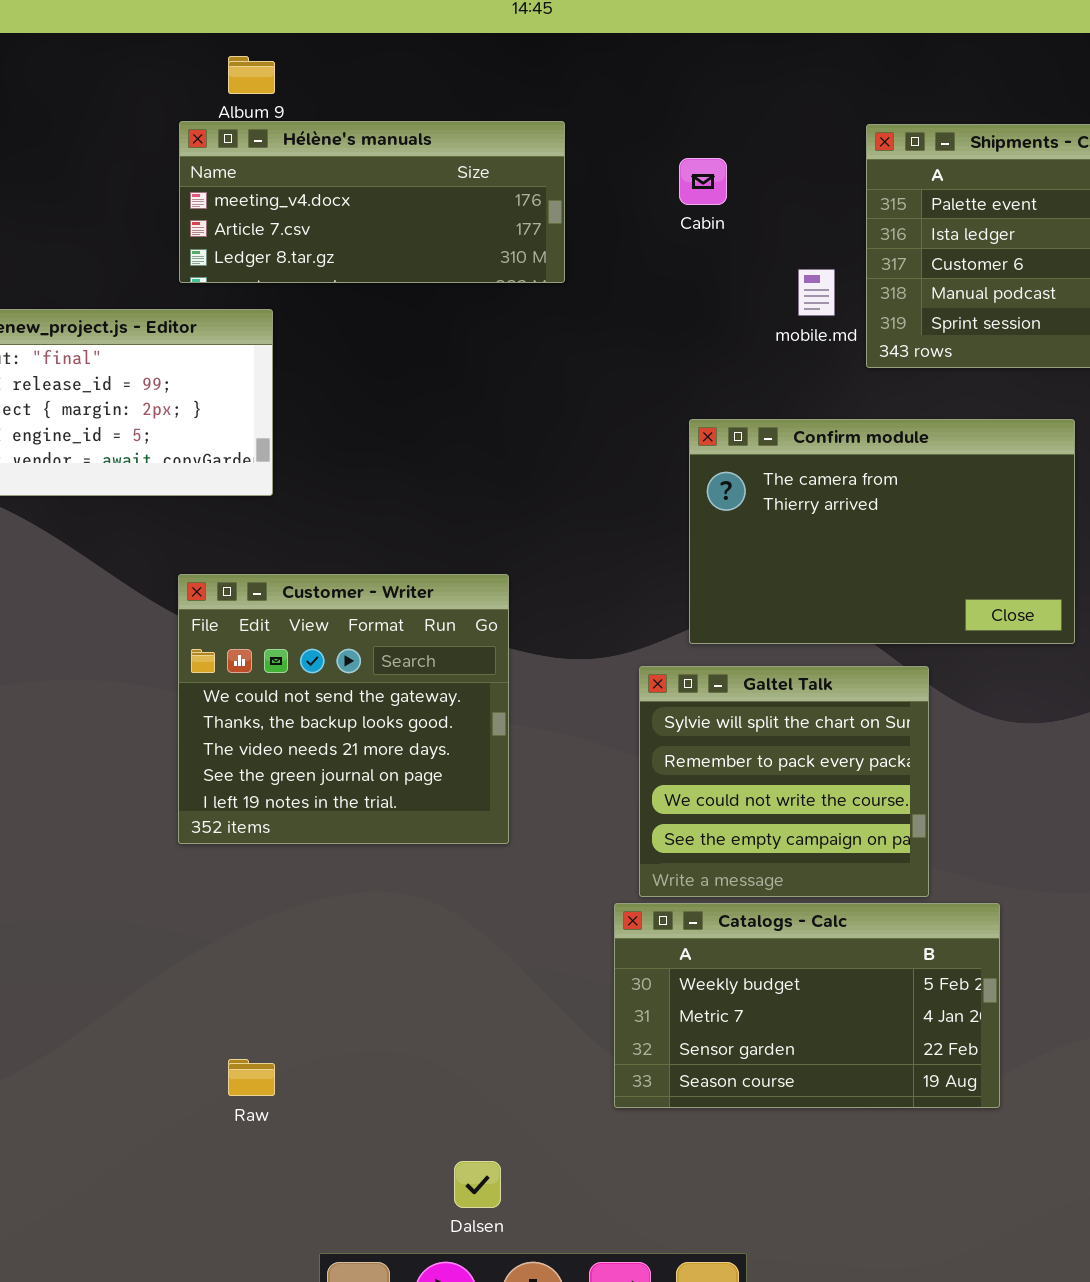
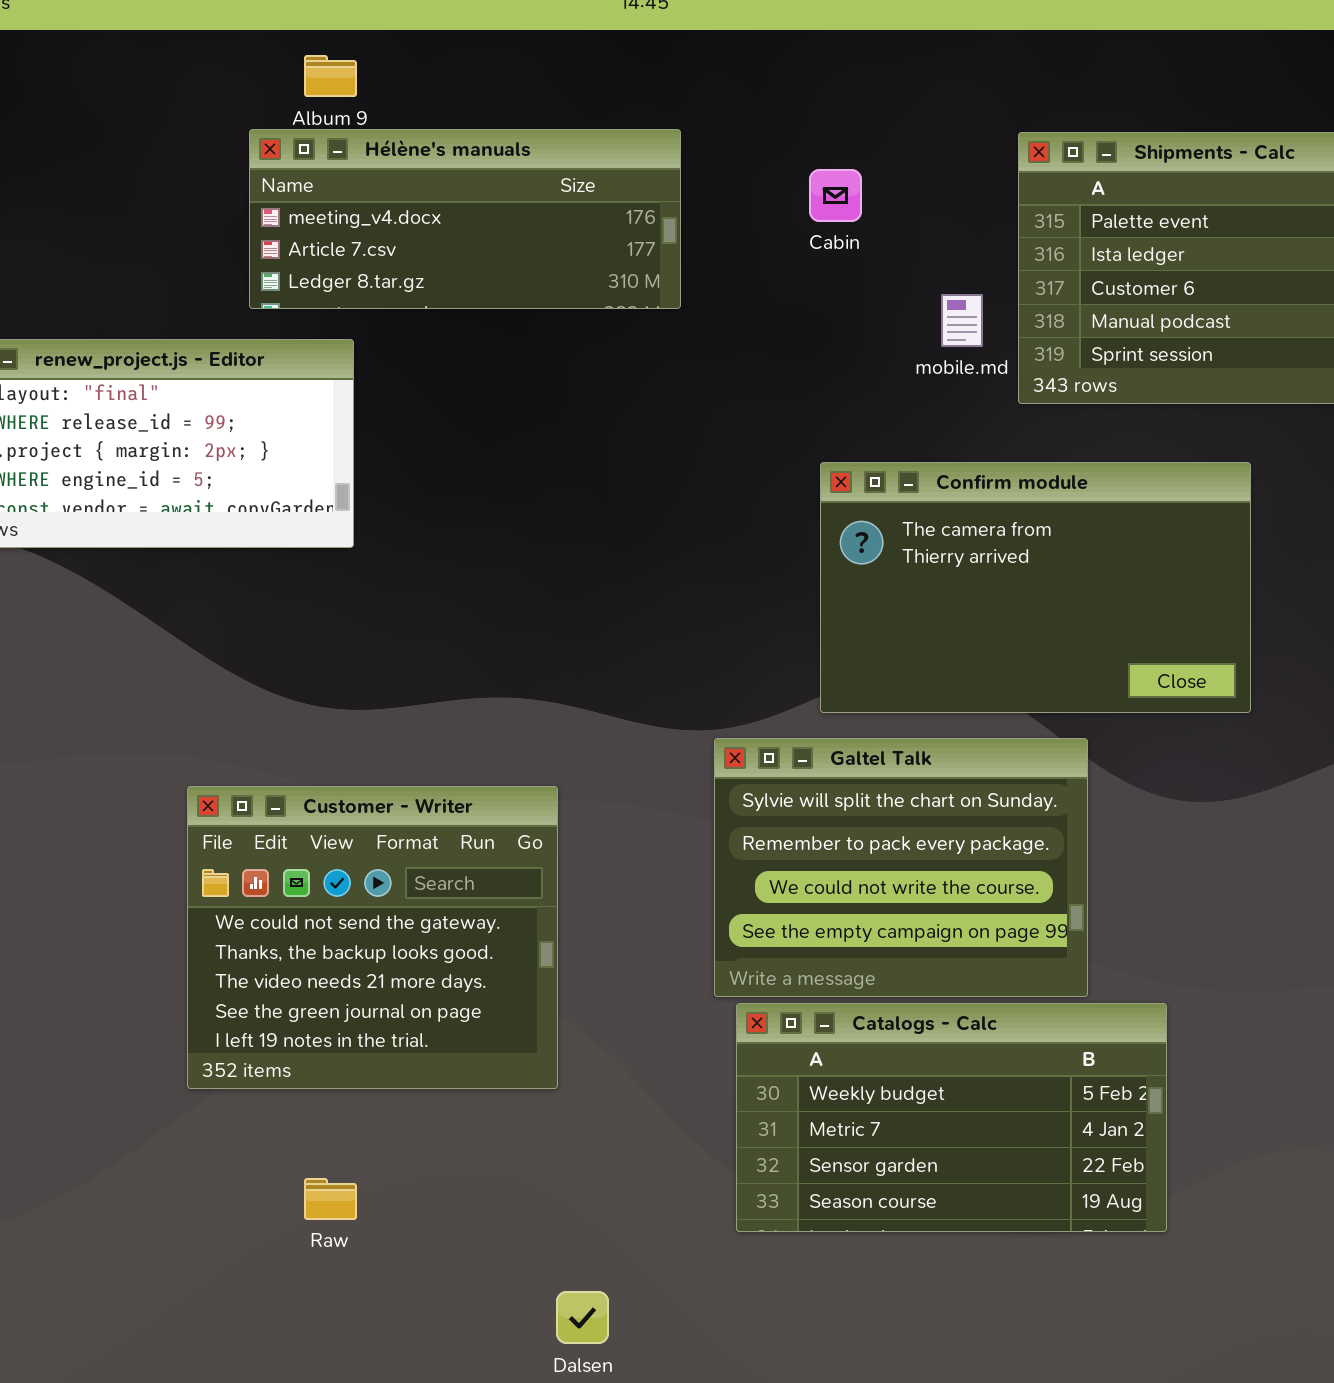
Customer - Writer: [178,574,509,844] -> [187,786,558,1089], moved
Galtel Talk: [639,666,929,897] -> [714,738,1088,997], resized

